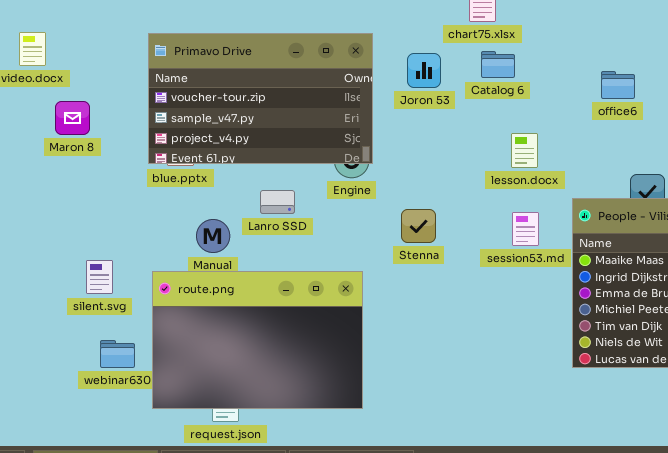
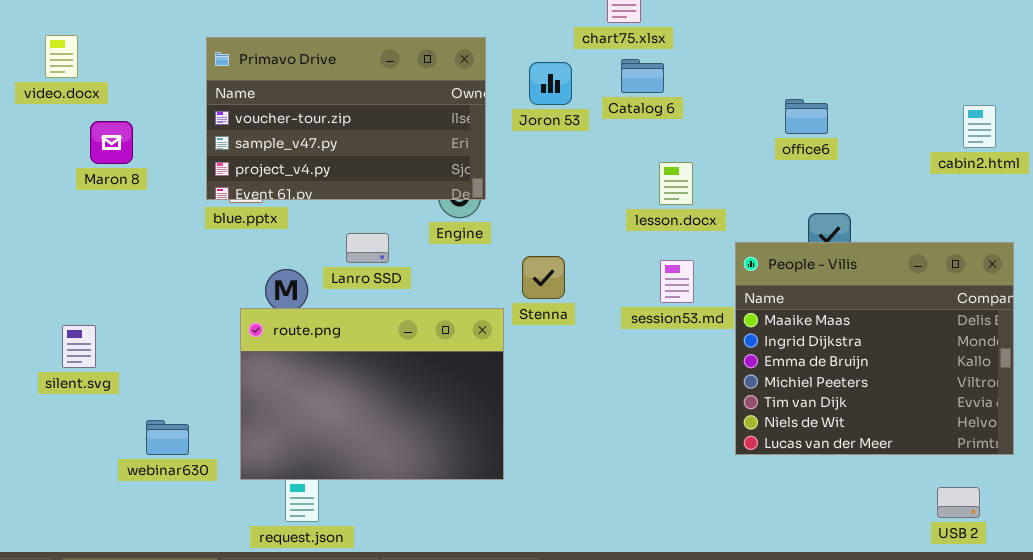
office6: [601,71,635,99] -> [785,99,828,134], moved
silent.svg: [86,260,113,294] -> [62,325,96,368], moved
route.png: [152,271,363,409] -> [240,308,504,480], moved

